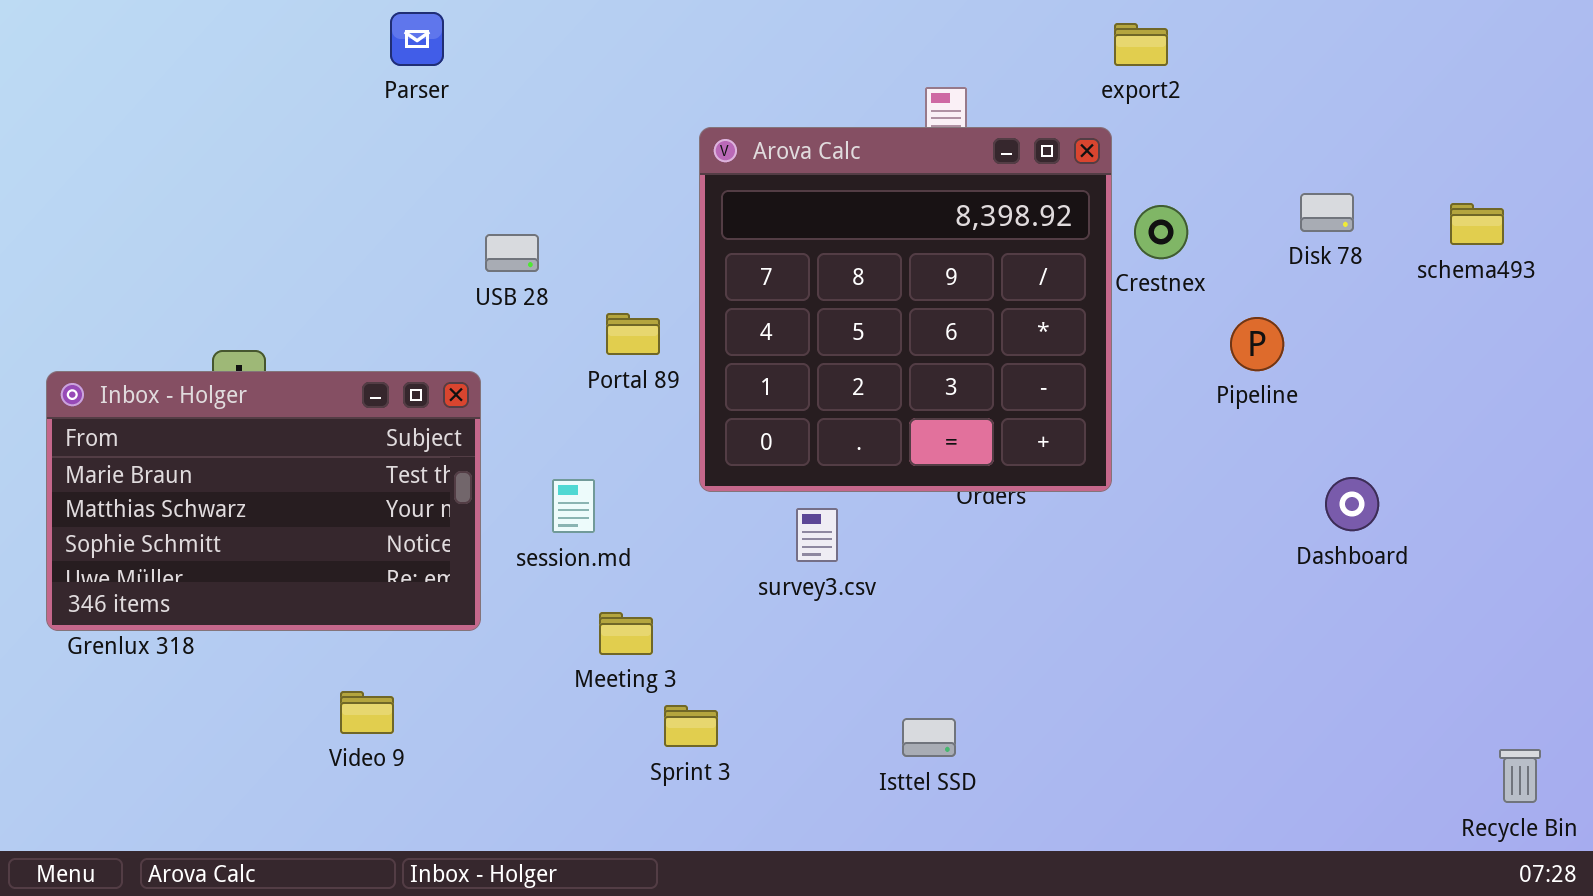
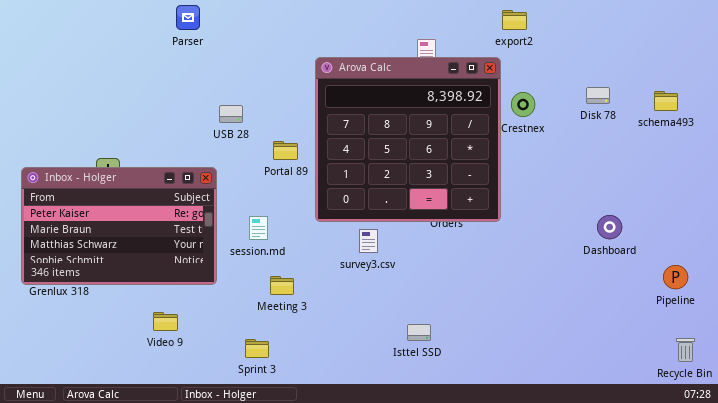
Pipeline: [1230,317,1284,371] -> [663,265,688,289], moved
Inbox - Holger: [46,371,481,631] -> [21,167,217,285], scrolled up 1 row
Sprint 3: [664,705,718,747] -> [245,339,269,358], moved

